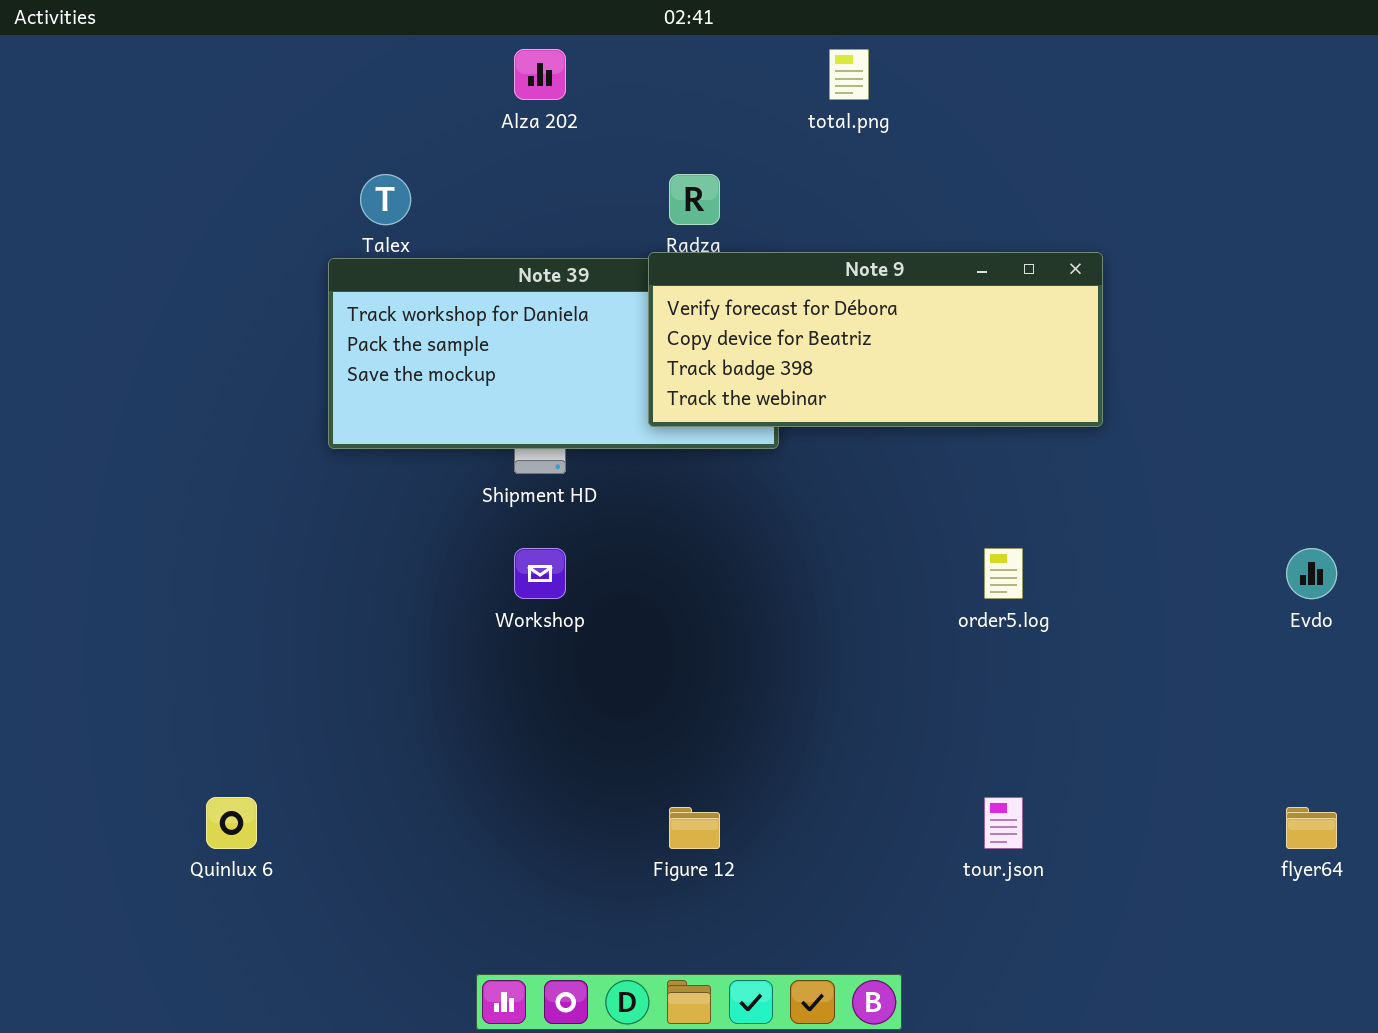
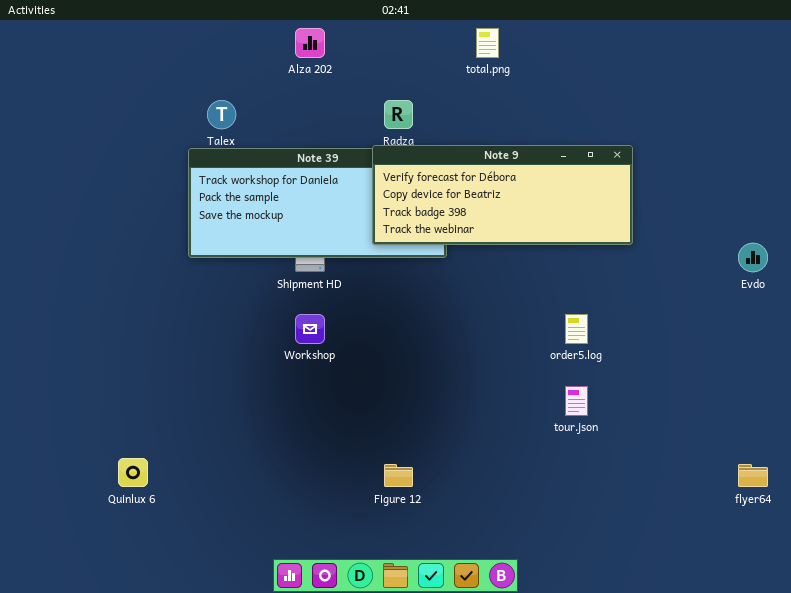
Evdo: [1286,548,1337,599] -> [738,243,768,272], moved
tour.json: [984,797,1023,849] -> [565,386,588,416], moved

